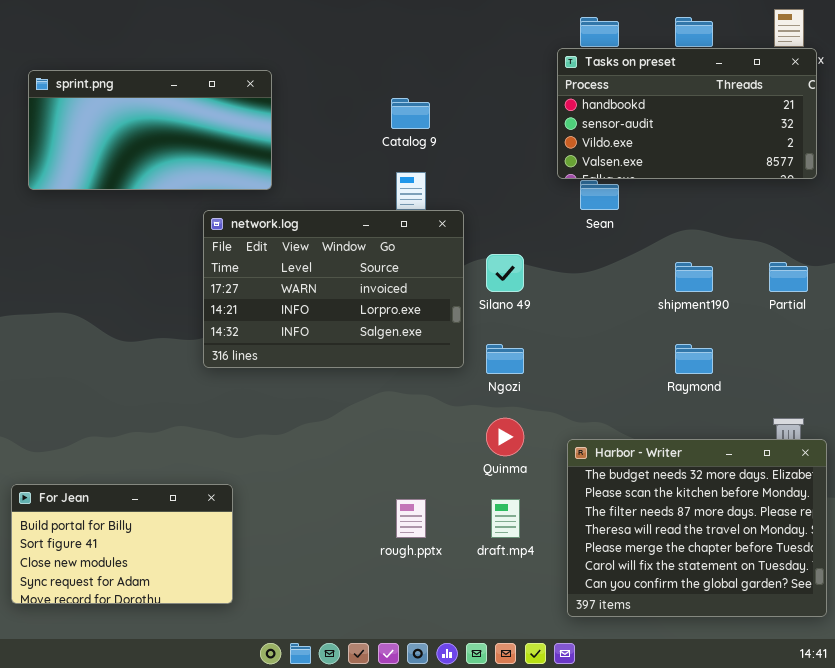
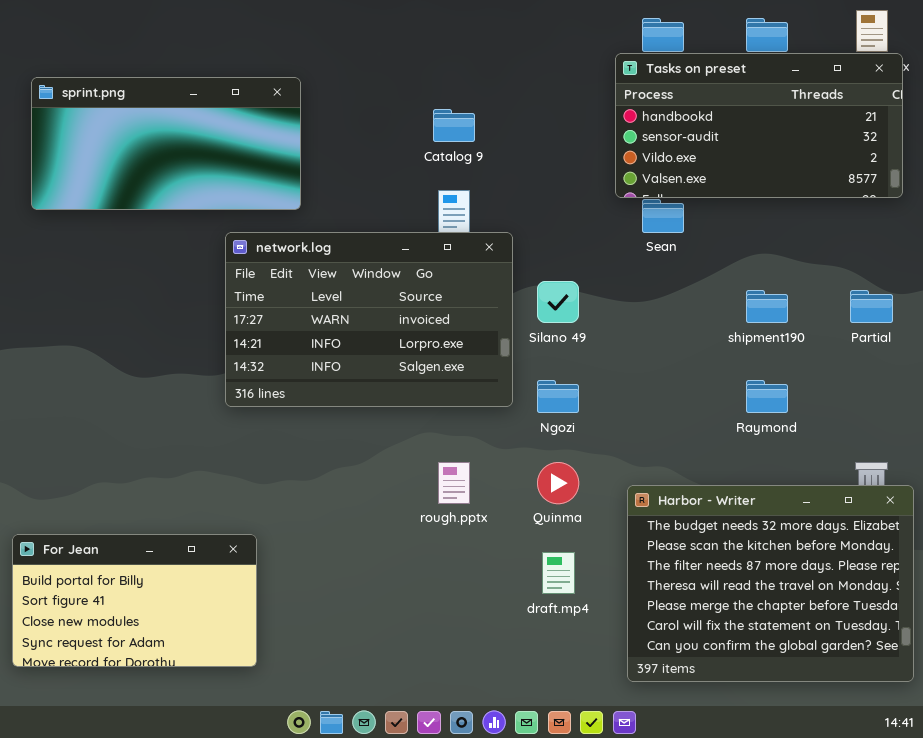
rough.pptx: [396,499,426,538] -> [438,462,470,504], moved

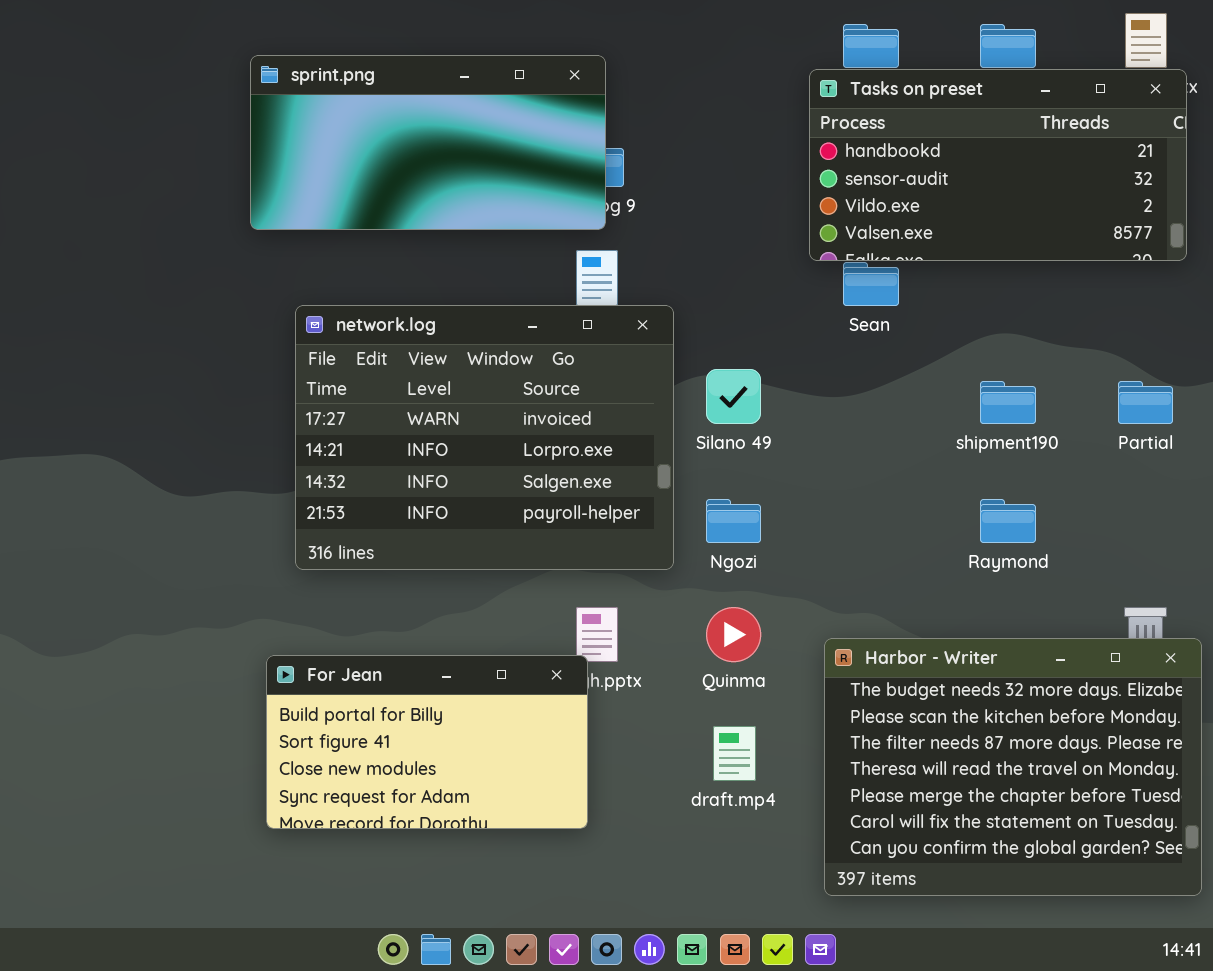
sprint.png: [31,77,301,210] -> [250,55,606,230], moved
network.log: [225,232,513,407] -> [295,305,674,570], resized
For Jean: [12,534,257,667] -> [266,655,588,829], moved

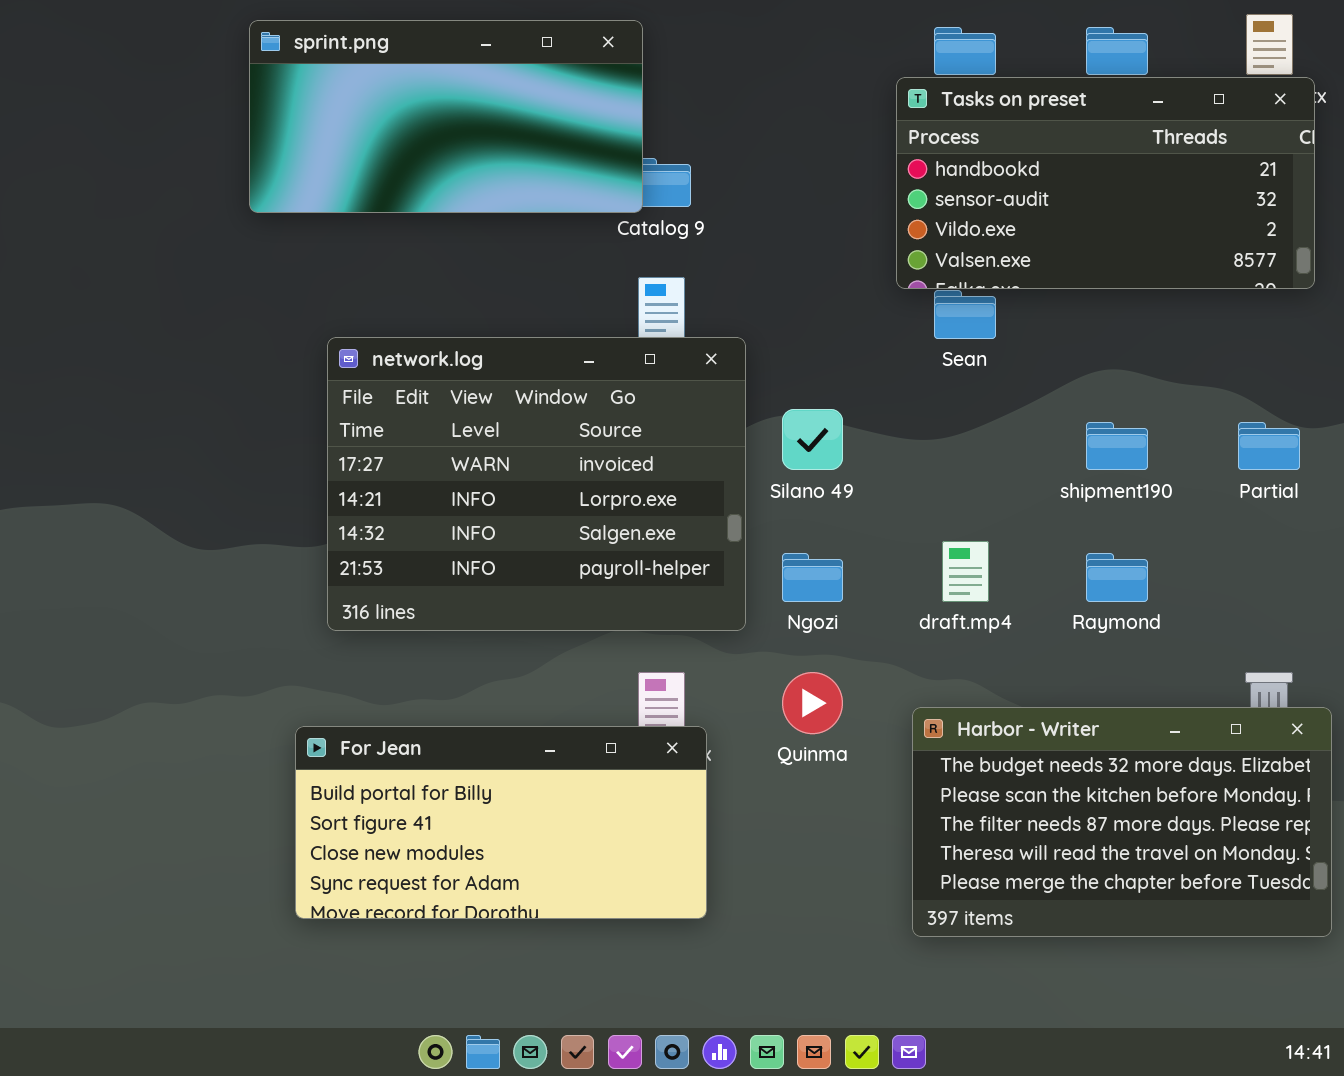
sprint.png: [250,55,606,230] -> [249,20,643,213], moved
Harbor - Writer: [824,638,1202,896] -> [912,707,1332,937], resized
For Jean: [266,655,588,829] -> [295,726,707,919], resized
draft.mp4: [713,726,756,781] -> [942,541,989,602], moved

